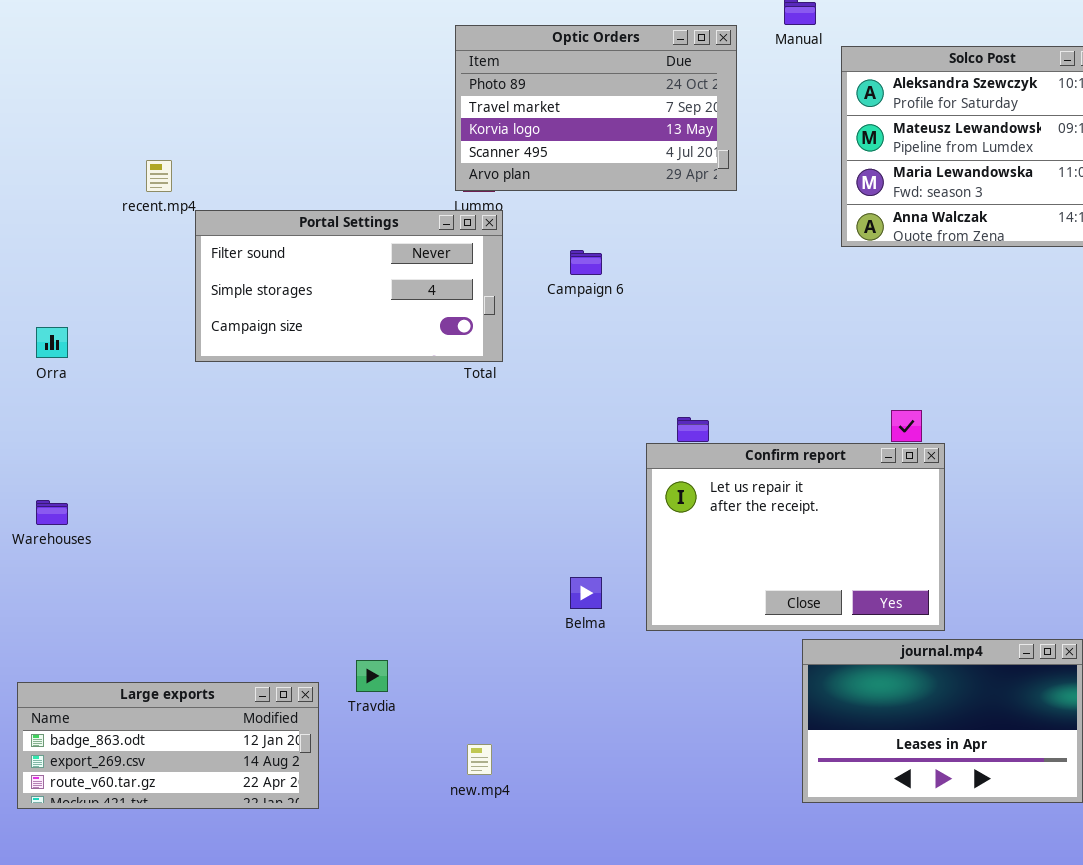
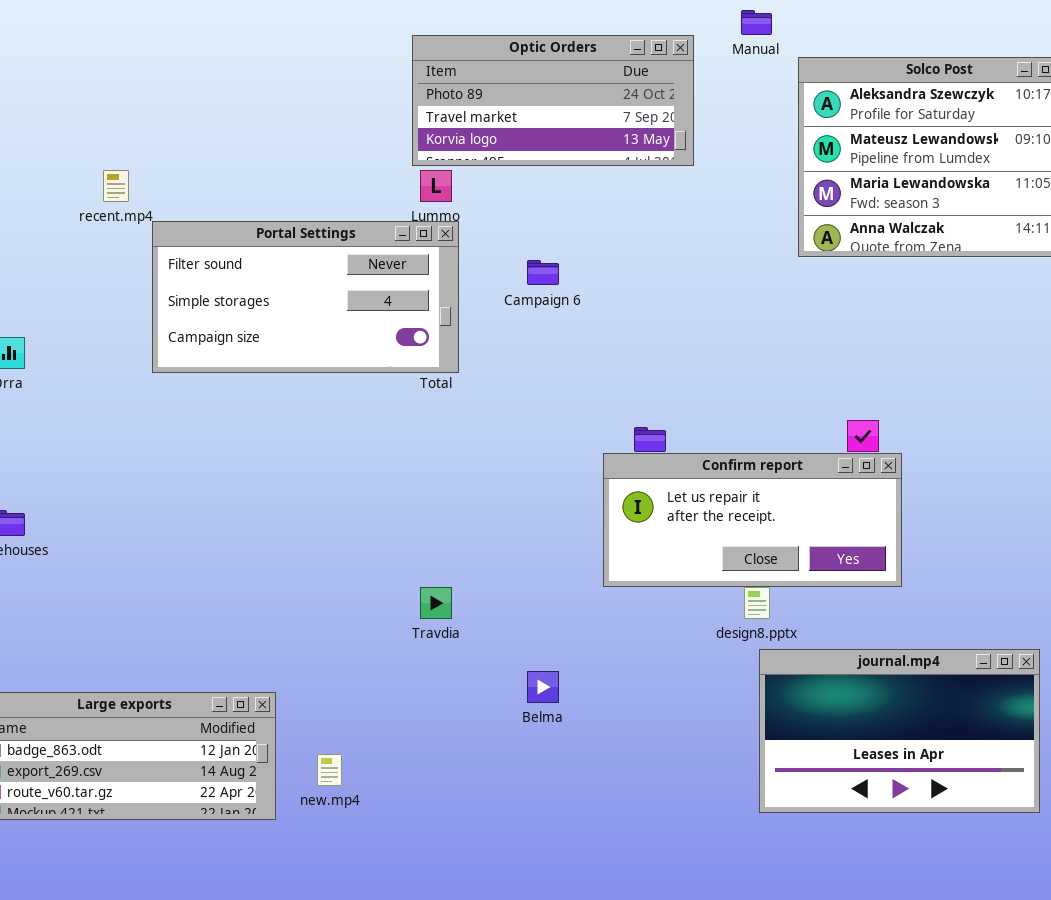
Optic Orders: [455,25,737,191] -> [412,35,694,166], resized
Confirm report: [646,443,945,631] -> [603,453,902,587], resized
Belma: [570,577,602,609] -> [527,671,559,703], moved
Travdia: [356,660,388,692] -> [420,587,452,619], moved
new.mp4: [467,744,492,775] -> [317,754,342,786], moved

